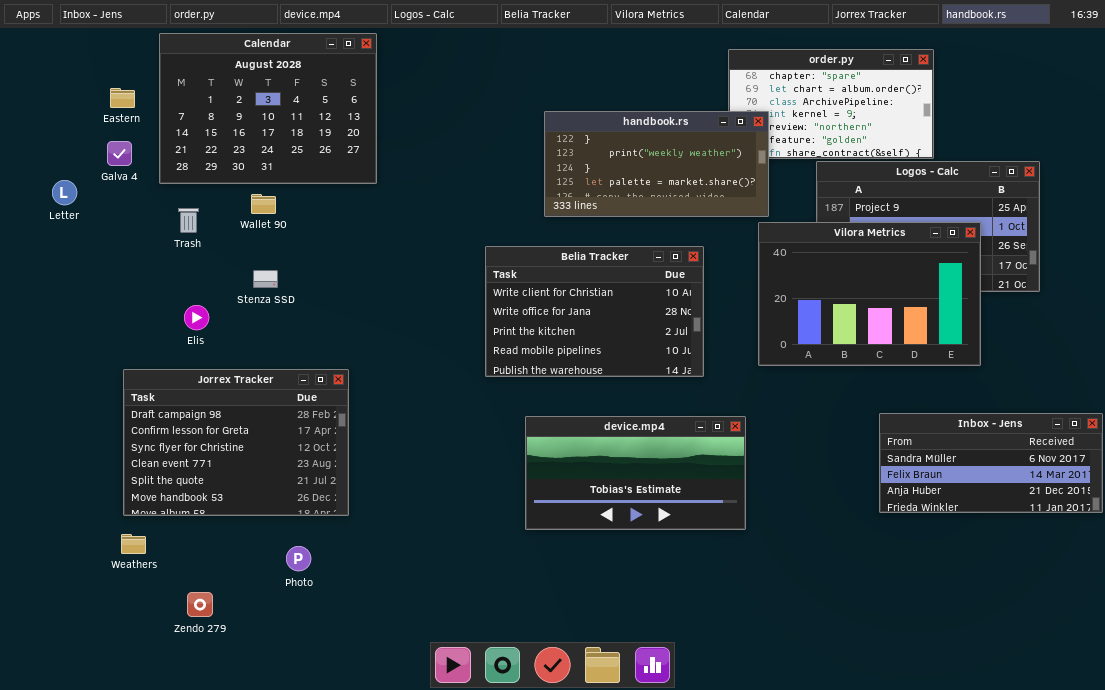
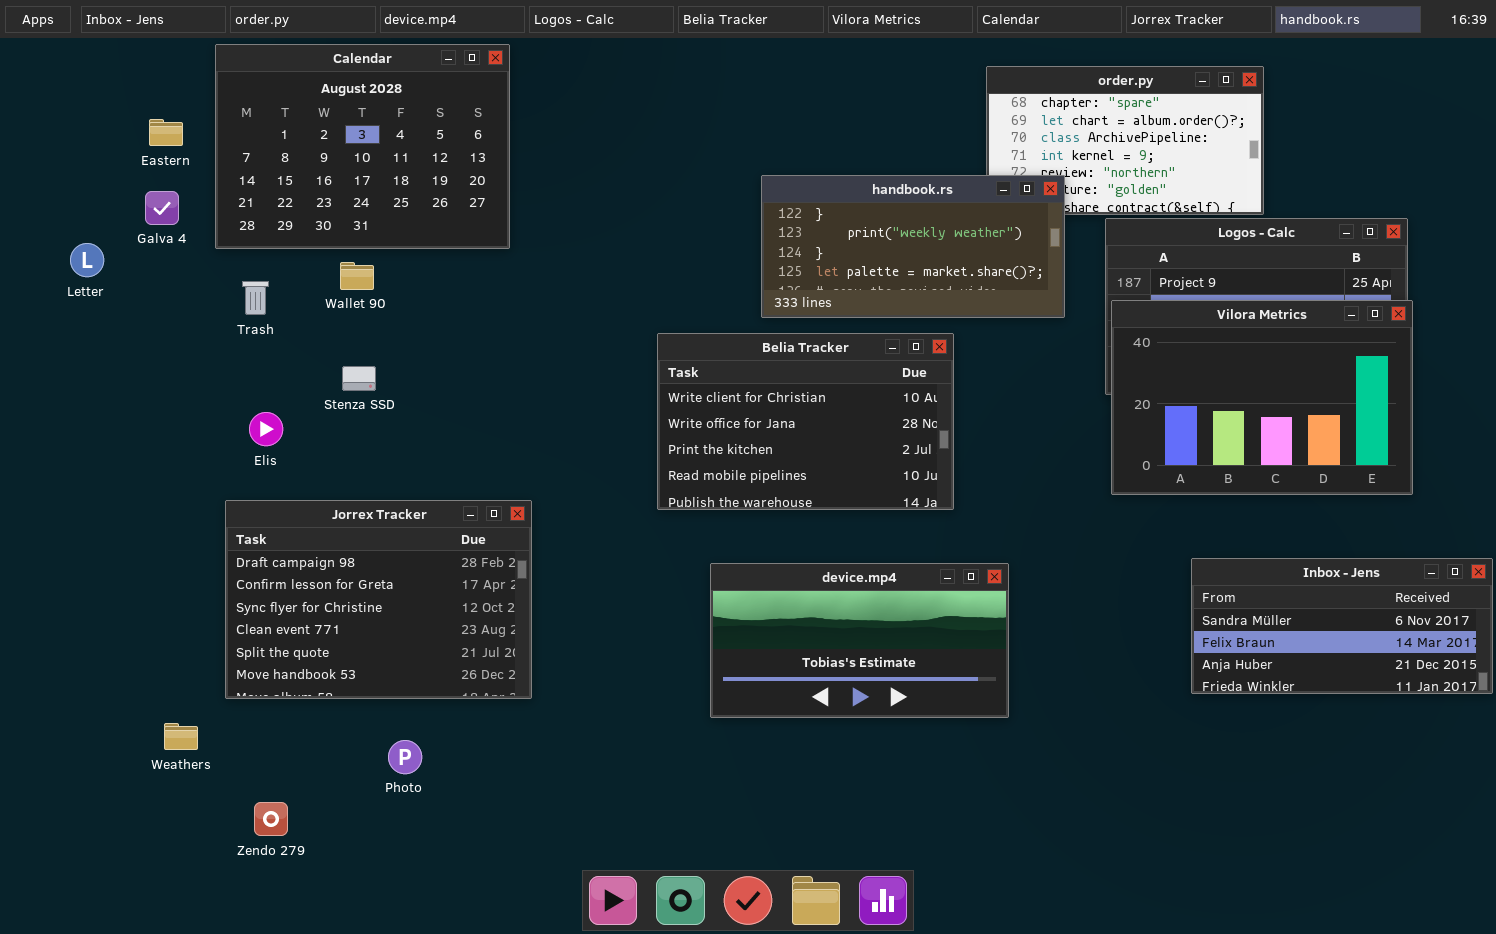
handbook.rs: [544,111,769,217] -> [761,175,1065,318], moved
Vilora Metrics: [758,222,981,366] -> [1111,300,1413,495], moved
Jorrex Tracker: [123,369,349,516] -> [225,500,532,699], moved

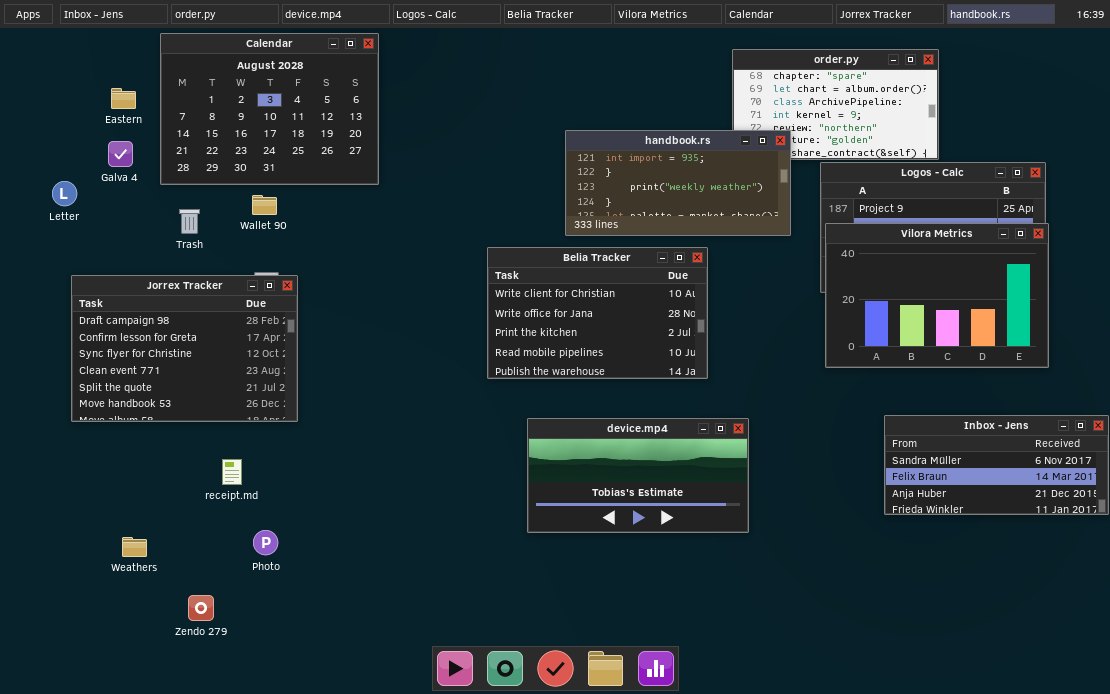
handbook.rs: [761,175,1065,318] -> [565,130,791,236], scrolled up 1 row
Jorrex Tracker: [225,500,532,699] -> [71,275,298,422], moved
Photo: [388,740,422,774] -> [253,530,278,555], moved

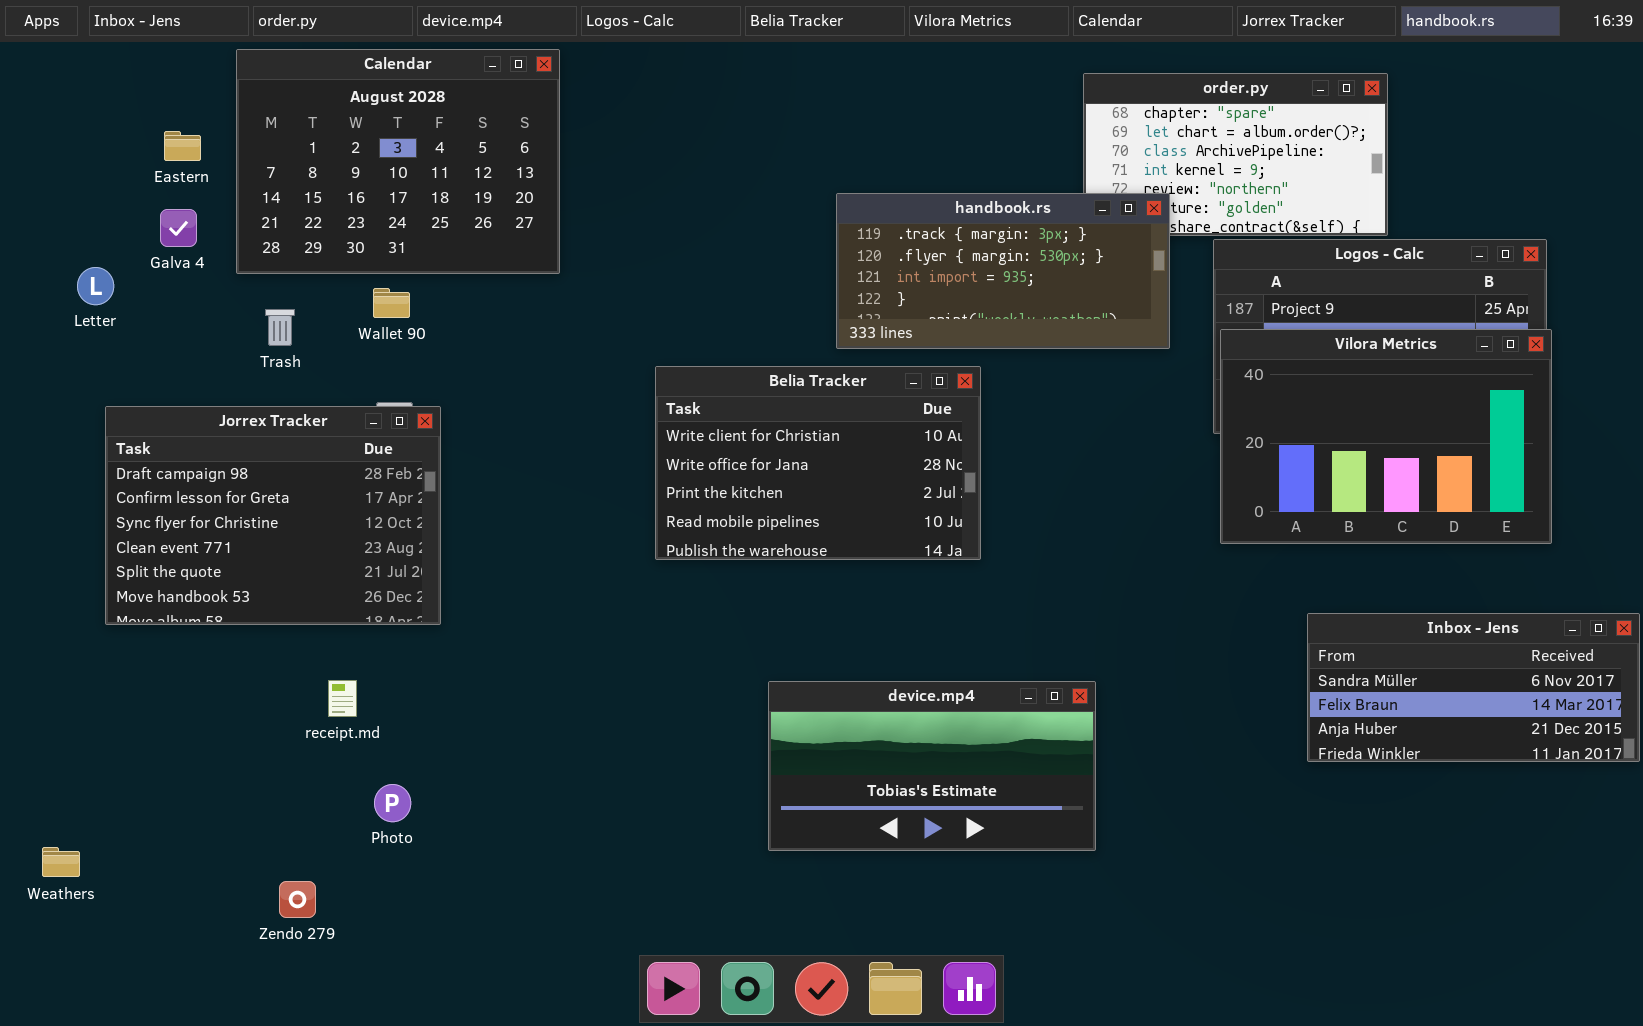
handbook.rs: [565,130,791,236] -> [836,193,1170,349], scrolled up 2 rows
Belia Tracker: [487,247,708,379] -> [655,366,981,560], moved
device.mp4: [527,418,749,533] -> [768,681,1096,851], moved
Weathers: [122,537,147,557] -> [42,847,80,877], moved

